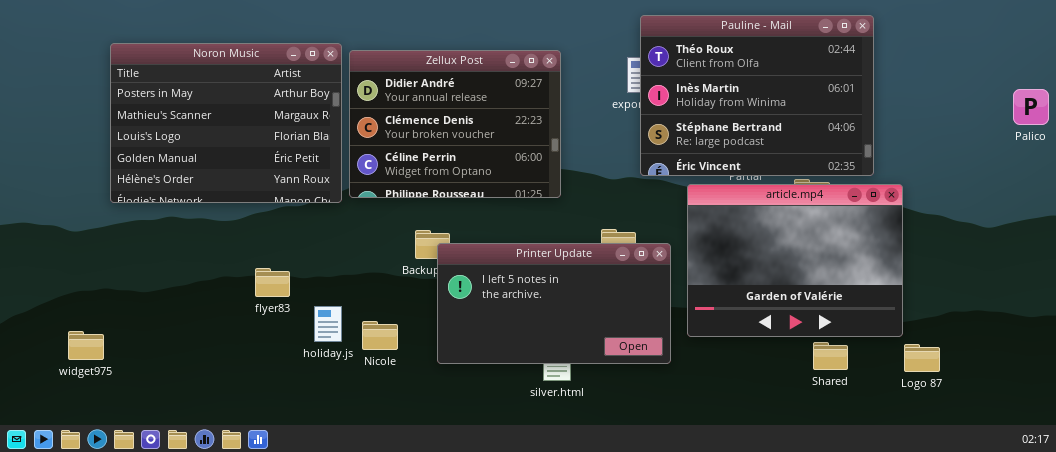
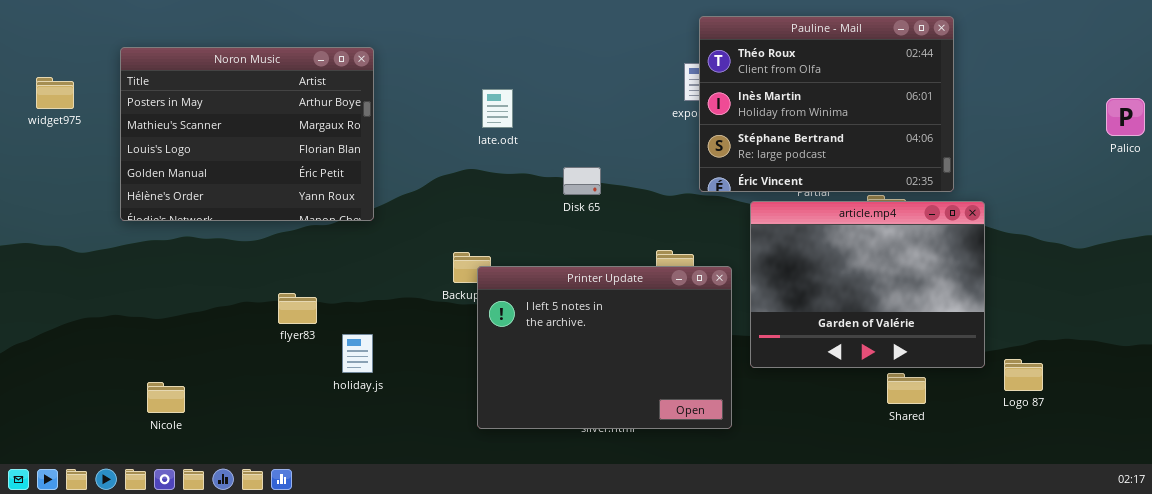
Zellux Post: [349,50,561,198] -> none, closed
Printer Update: [437,243,671,364] -> [477,266,732,429], resized
Nicole: [362,321,398,350] -> [147,382,185,413], moved
widget975: [68,331,104,360] -> [36,77,74,109], moved
Logo 87: [904,344,940,372] -> [1004,359,1043,391], moved

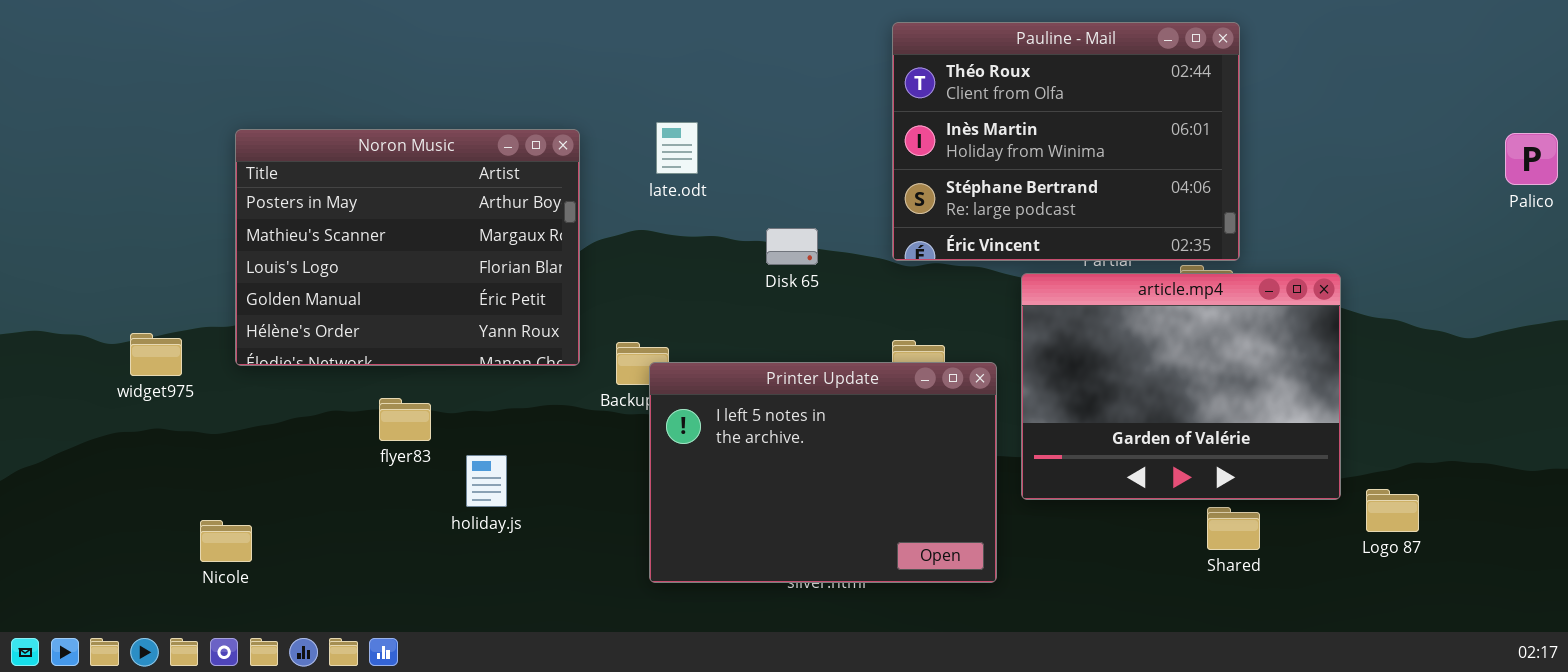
Pauline - Mail: [699,16,954,192] -> [892,22,1240,261], moved
Noron Music: [120,47,374,221] -> [235,129,580,366], moved
widget975: [36,77,74,109] -> [130,333,182,376], moved

